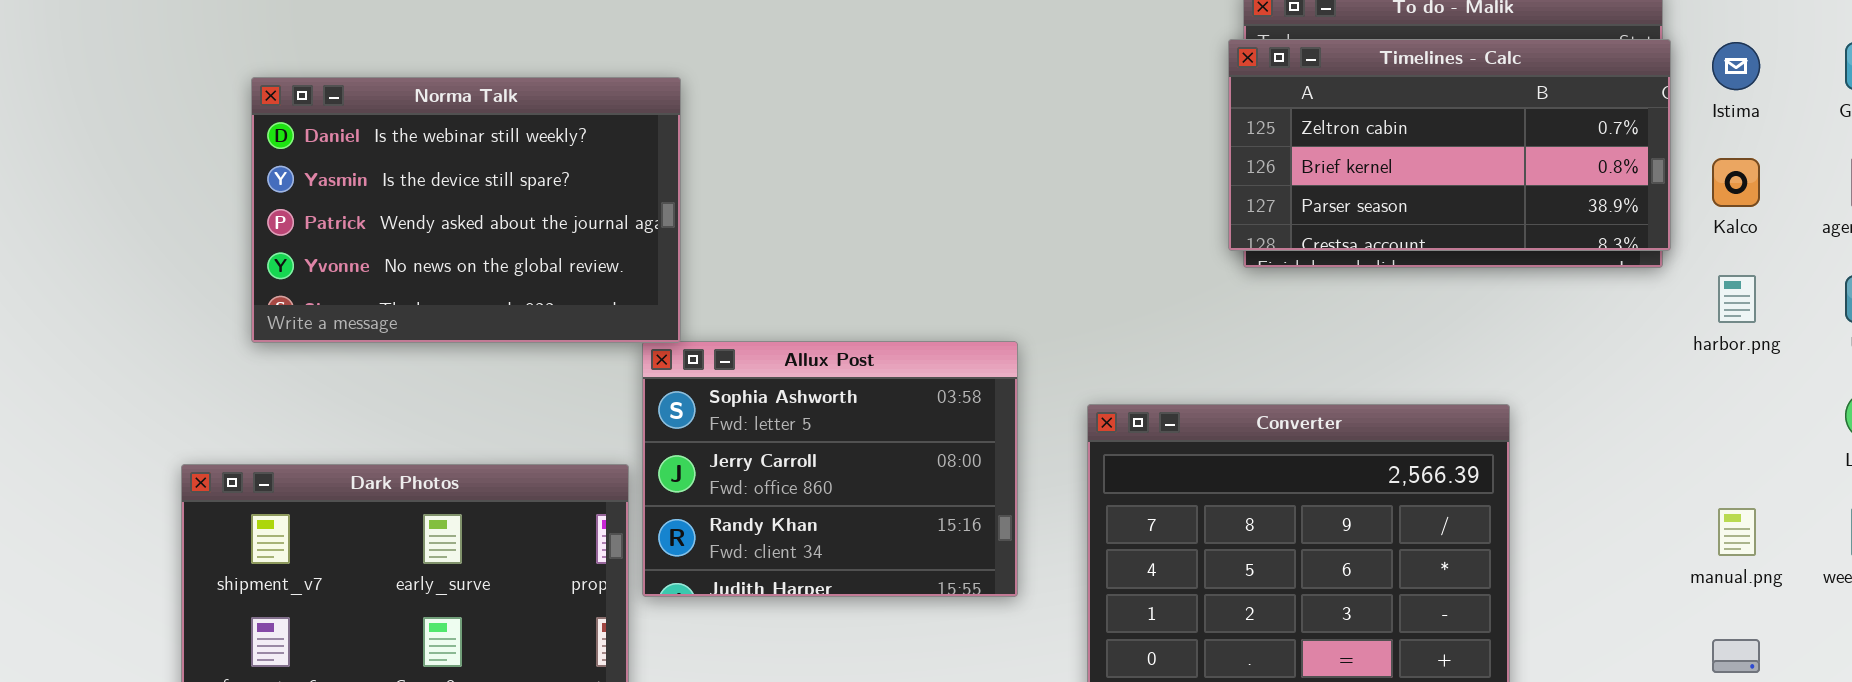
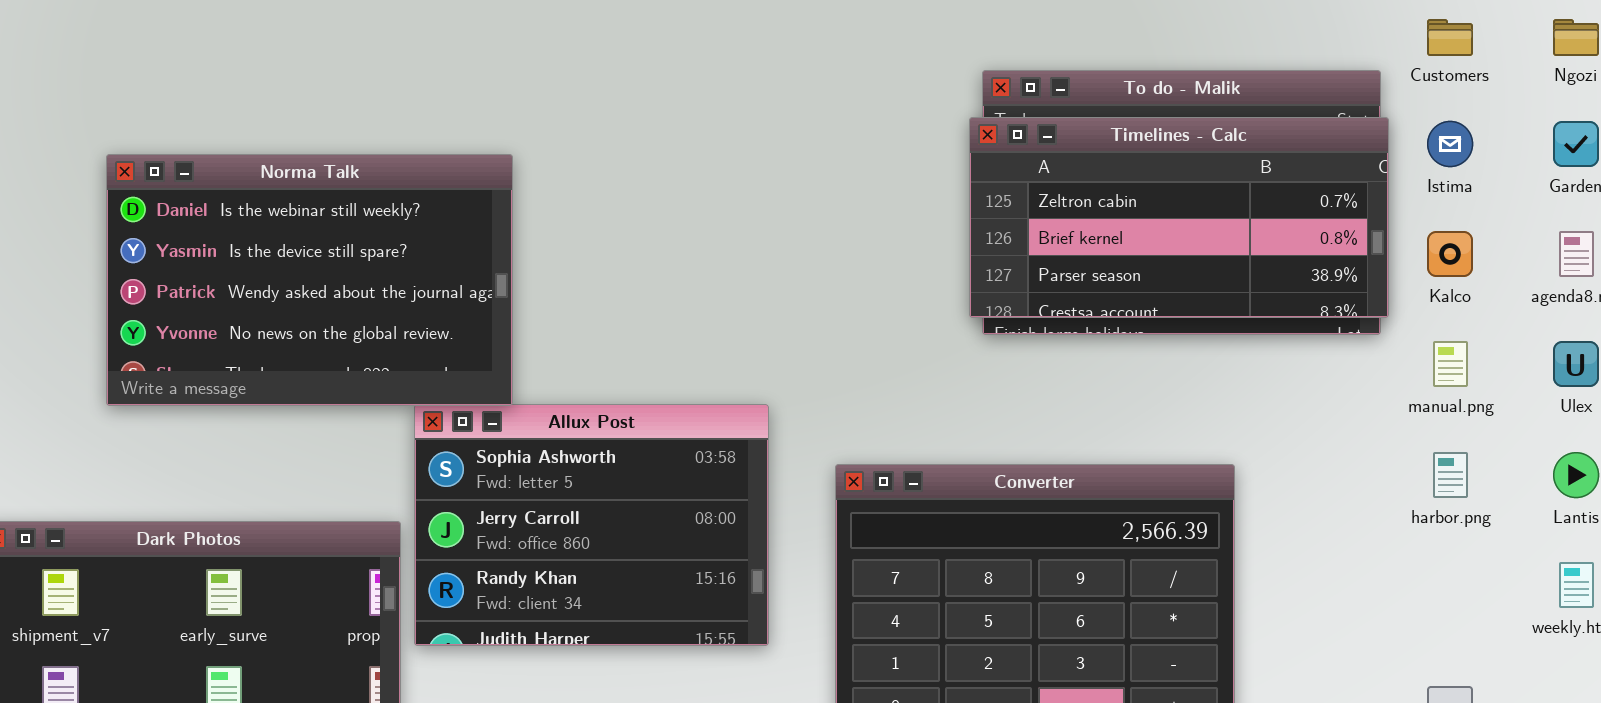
Norma Talk: [251,77,681,343] -> [106,154,513,406], moved
harbor.png: [1718,275,1756,323] -> [1433,452,1468,498], moved
manual.png: [1718,508,1756,556] -> [1433,341,1468,387], moved

